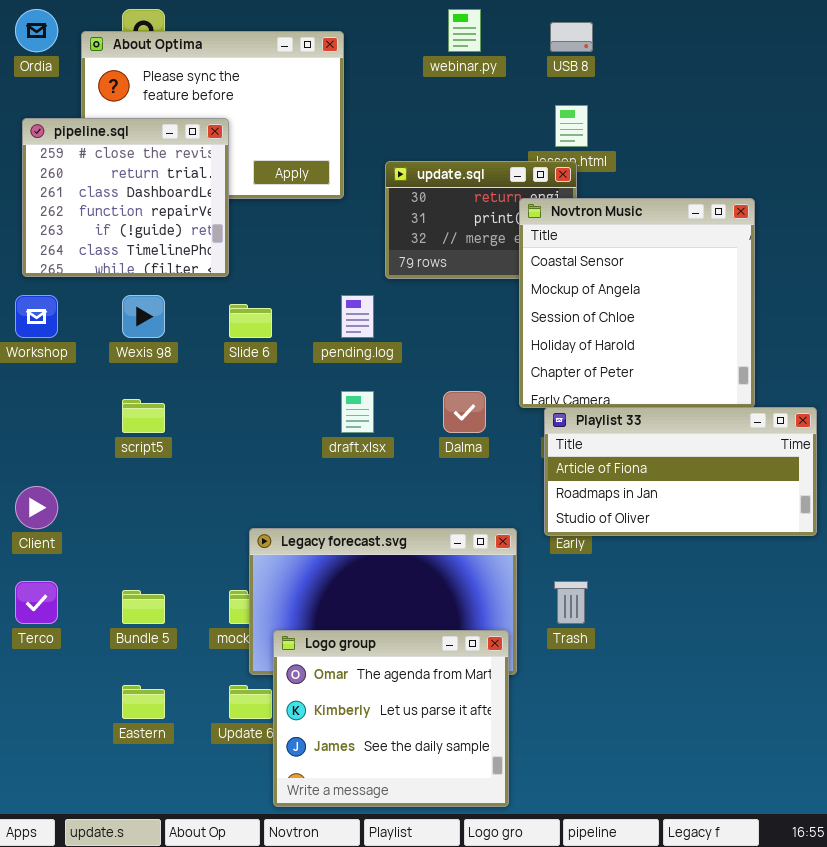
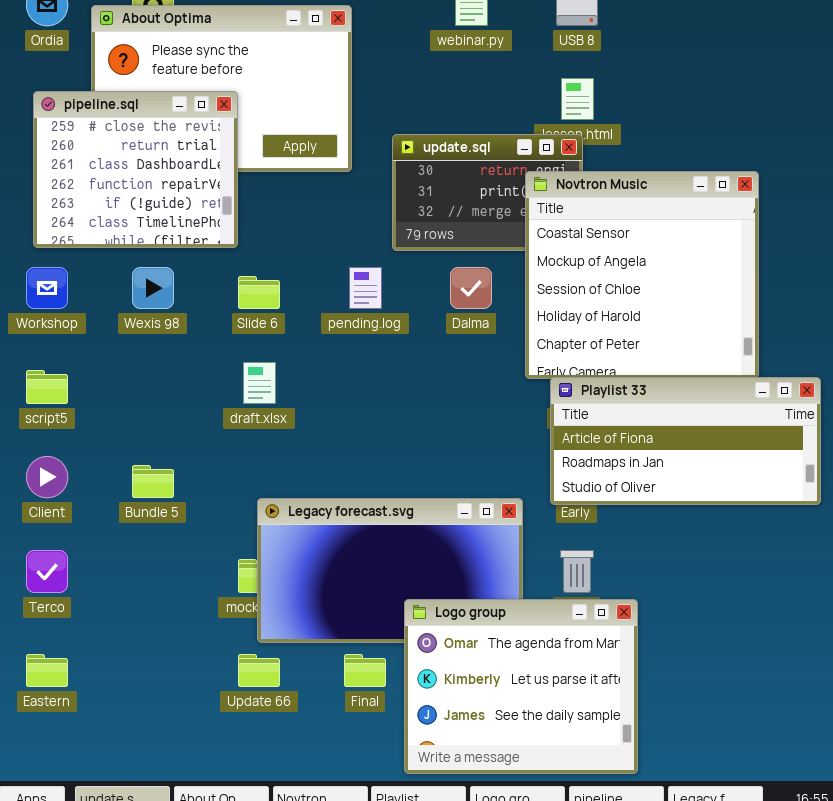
draft.xlsx: [341,391,374,433] -> [243,362,276,404], moved
Dalma: [443,391,486,433] -> [450,267,492,309], moved
script5: [122,399,165,433] -> [26,370,68,404], moved
Bundle 5: [122,590,165,624] -> [132,465,174,498], moved
Logo group: [273,630,509,807] -> [404,599,638,774], moved
Eastern: [122,685,165,719] -> [26,654,68,687], moved

